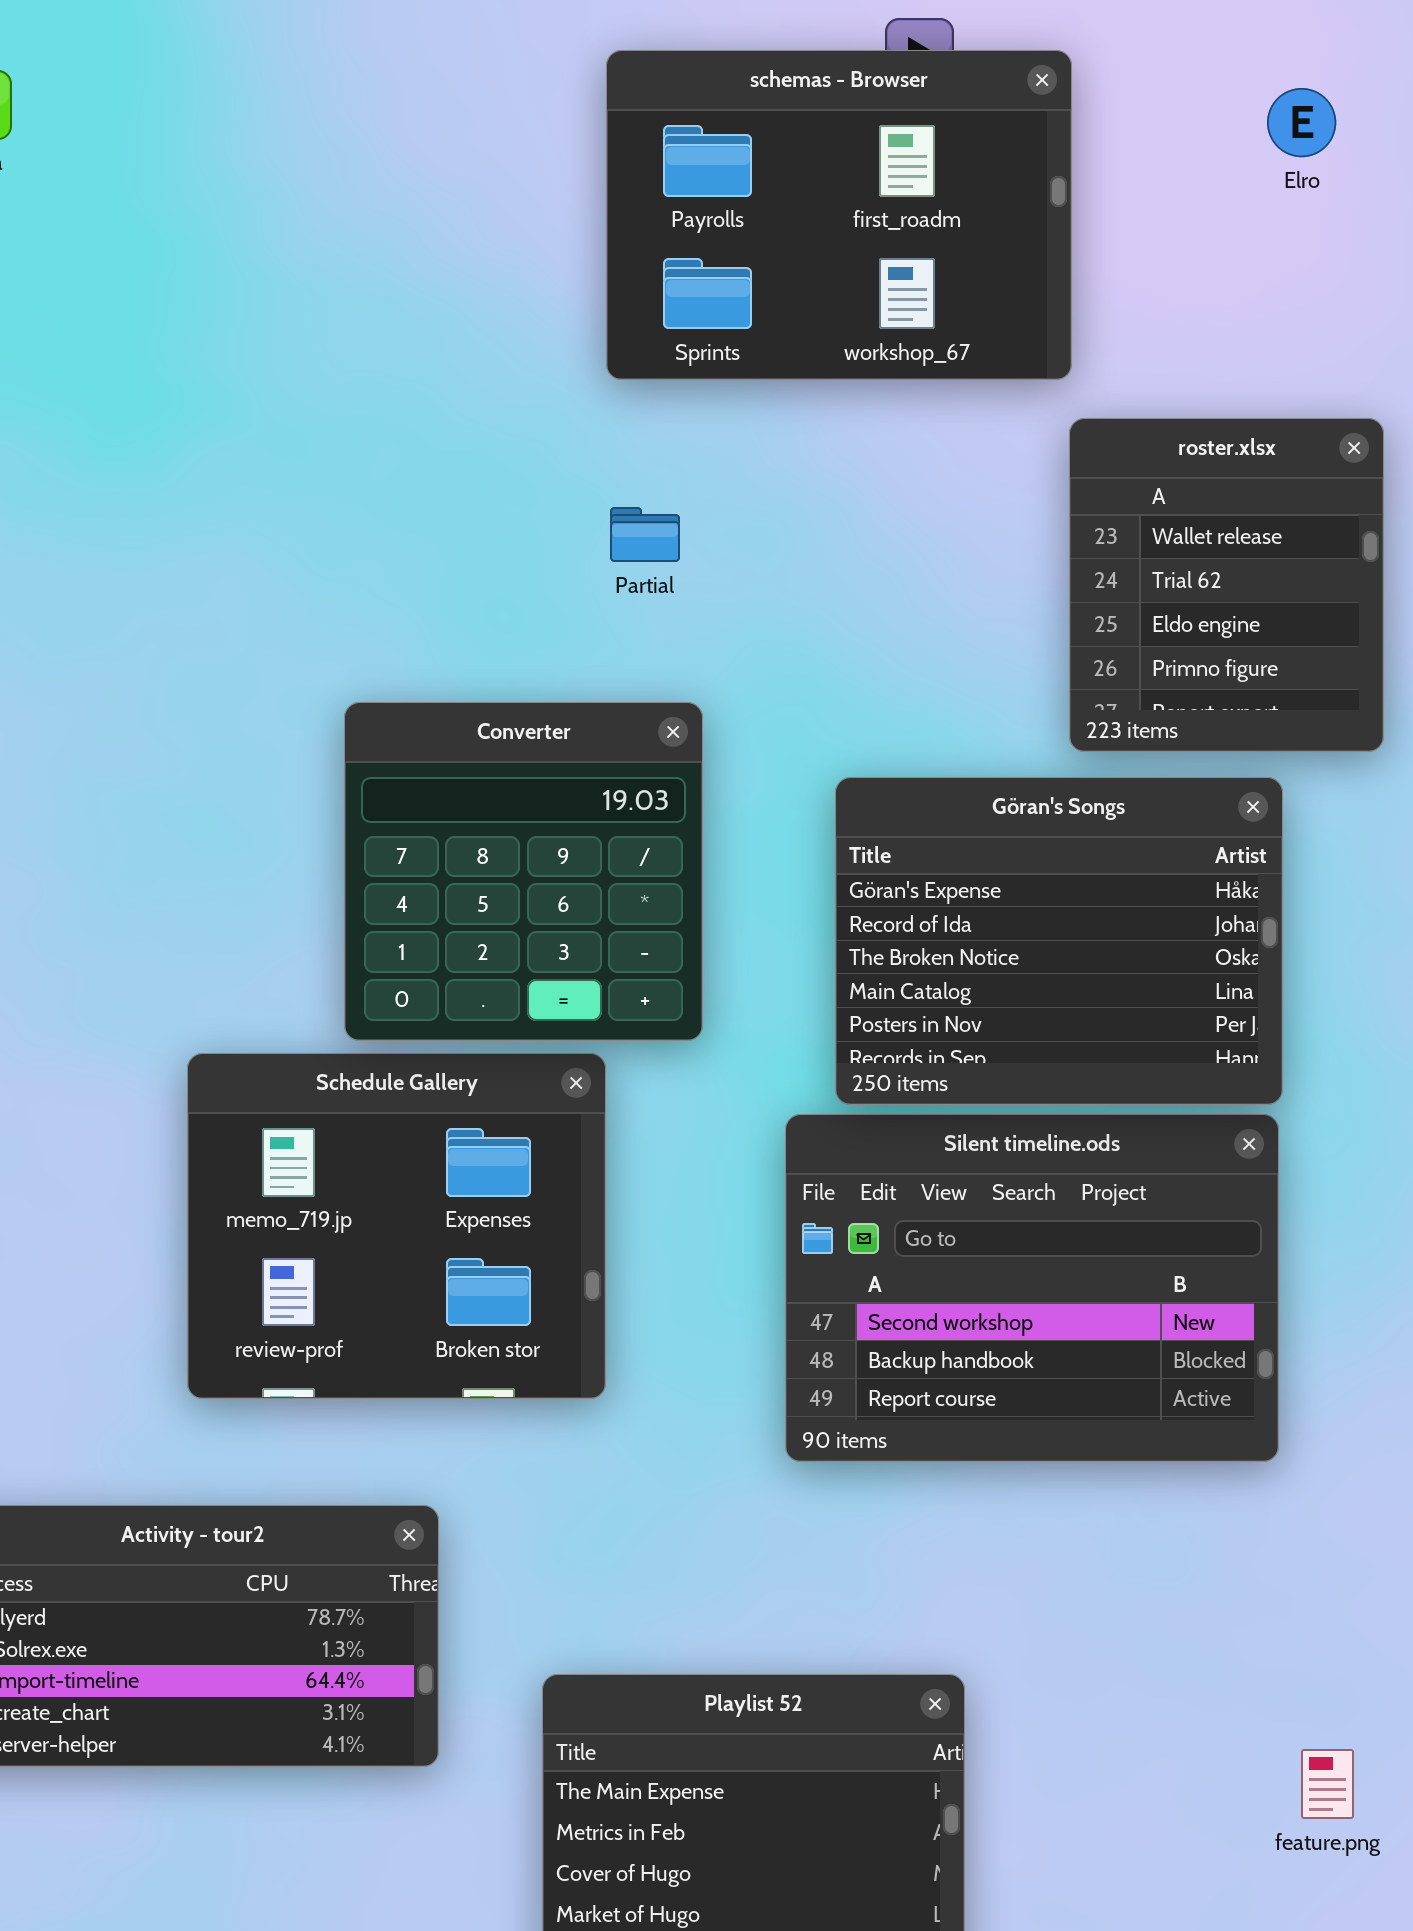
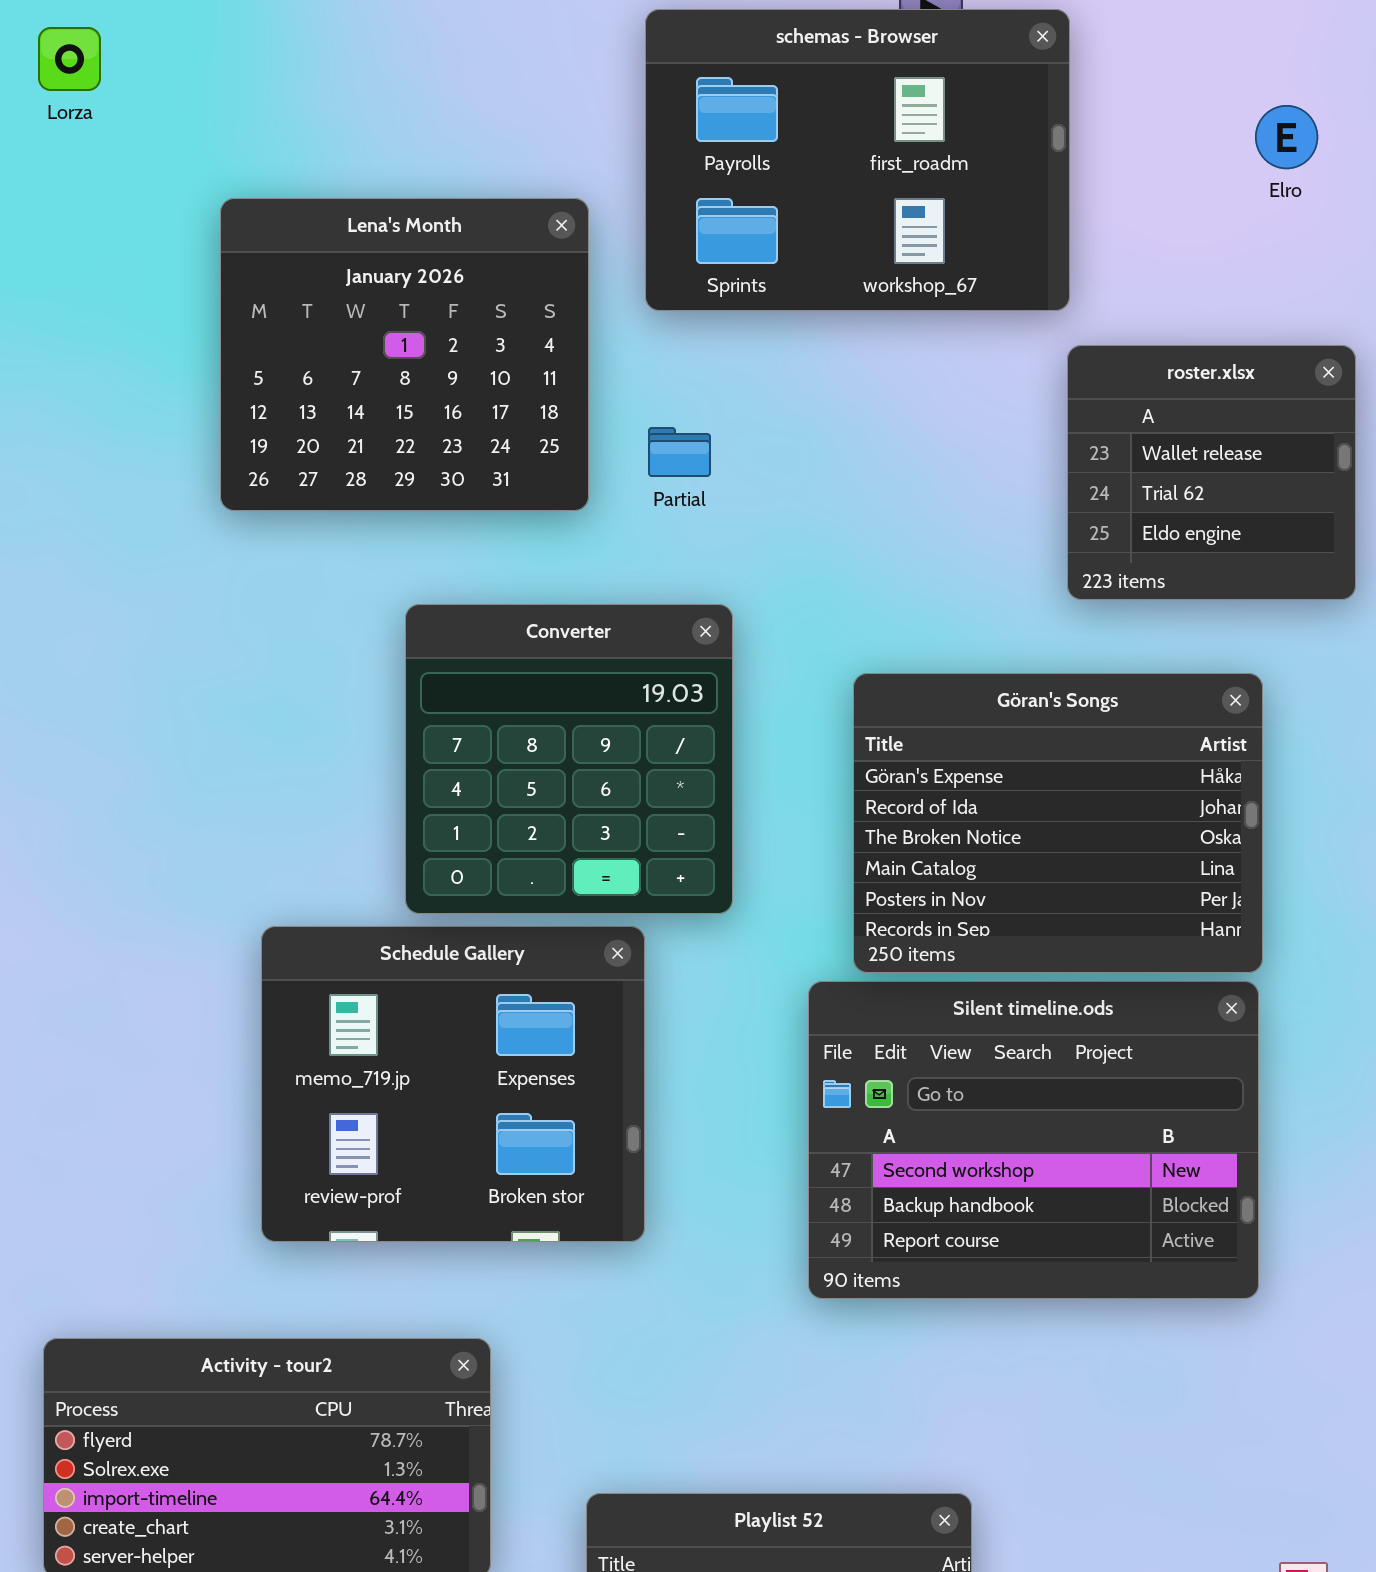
Elro: [1267,88,1336,157] -> [1255,105,1318,169], moved
Lena's Month: none -> [220,198,589,511], opened
roster.xlsx: [1069,418,1384,752] -> [1067,345,1356,600], resized

